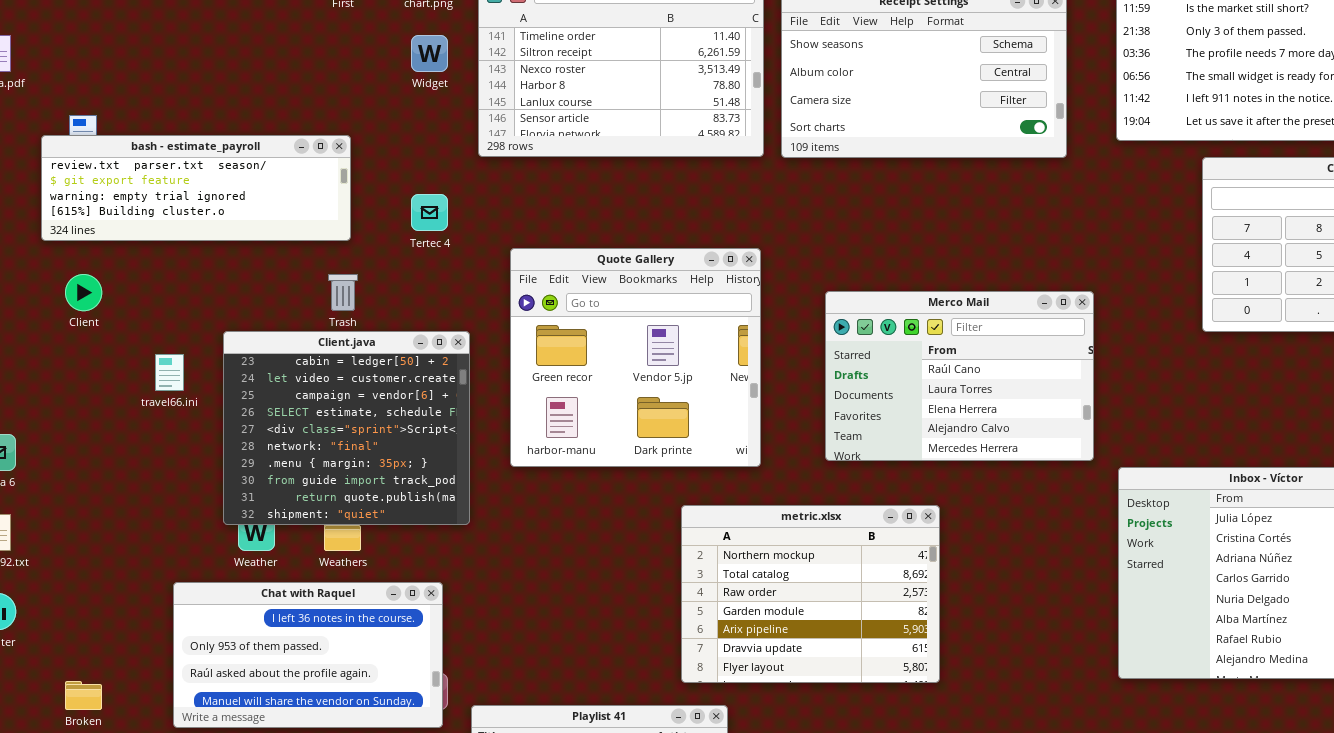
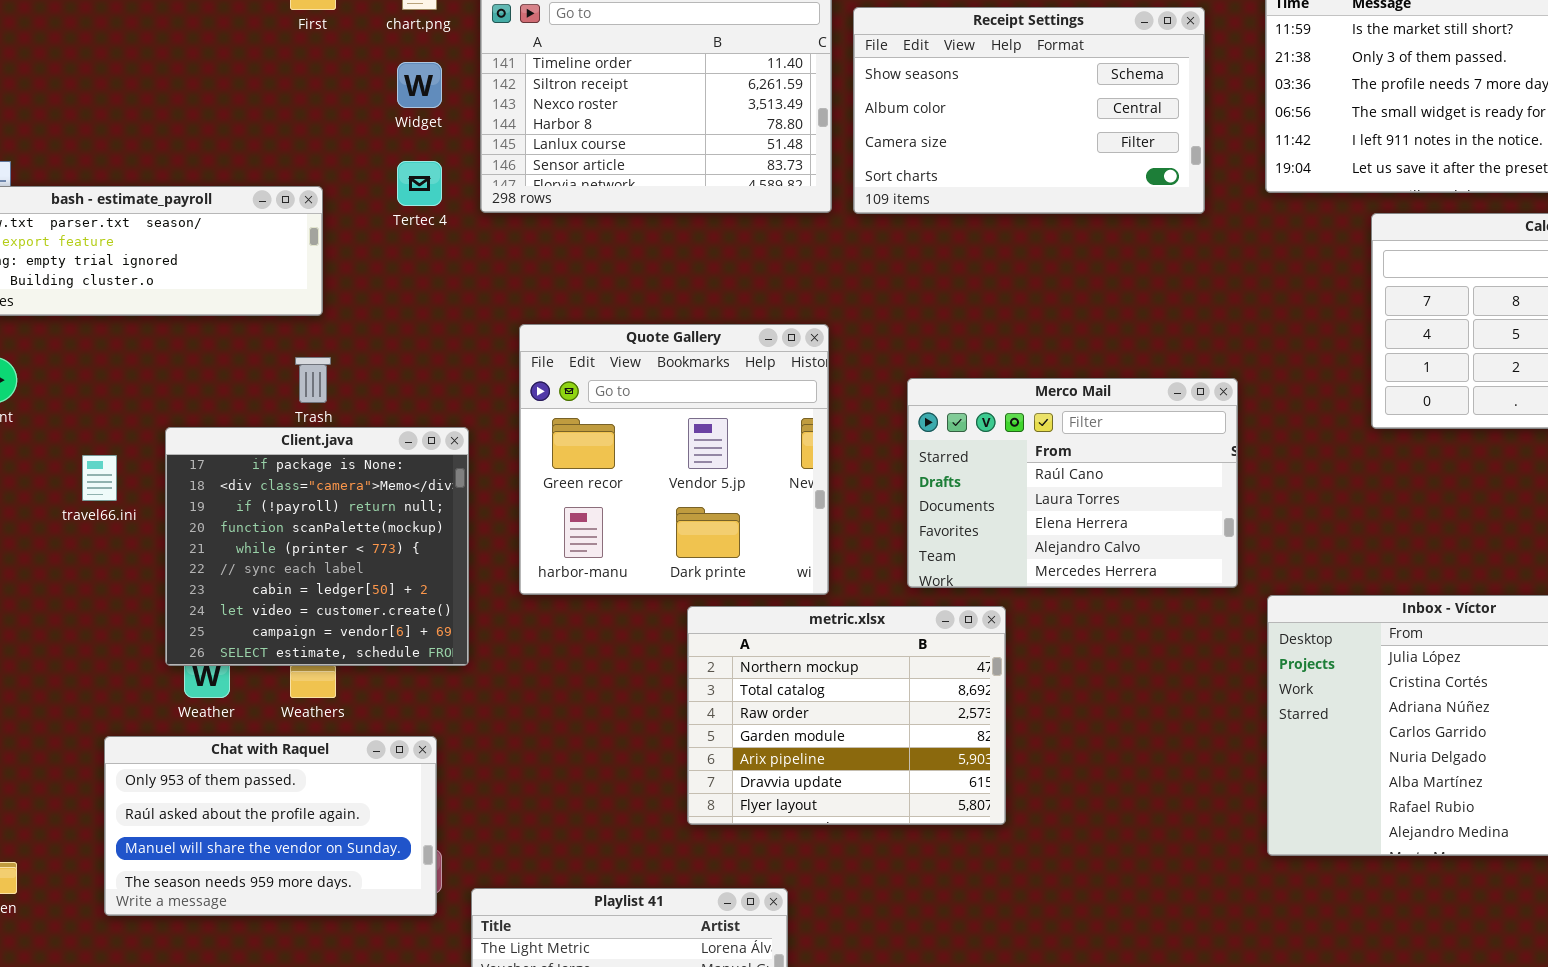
Tertec 4: [411,194,448,231] -> [397,161,442,206], moved
Client.java: [223,331,470,525] -> [165,427,469,666], scrolled up 6 rows
metric.xlsx: [681,505,940,683] -> [687,606,1006,825], moved
Chat with Raquel: [173,582,443,728] -> [104,736,437,916], scrolled down 1 row

